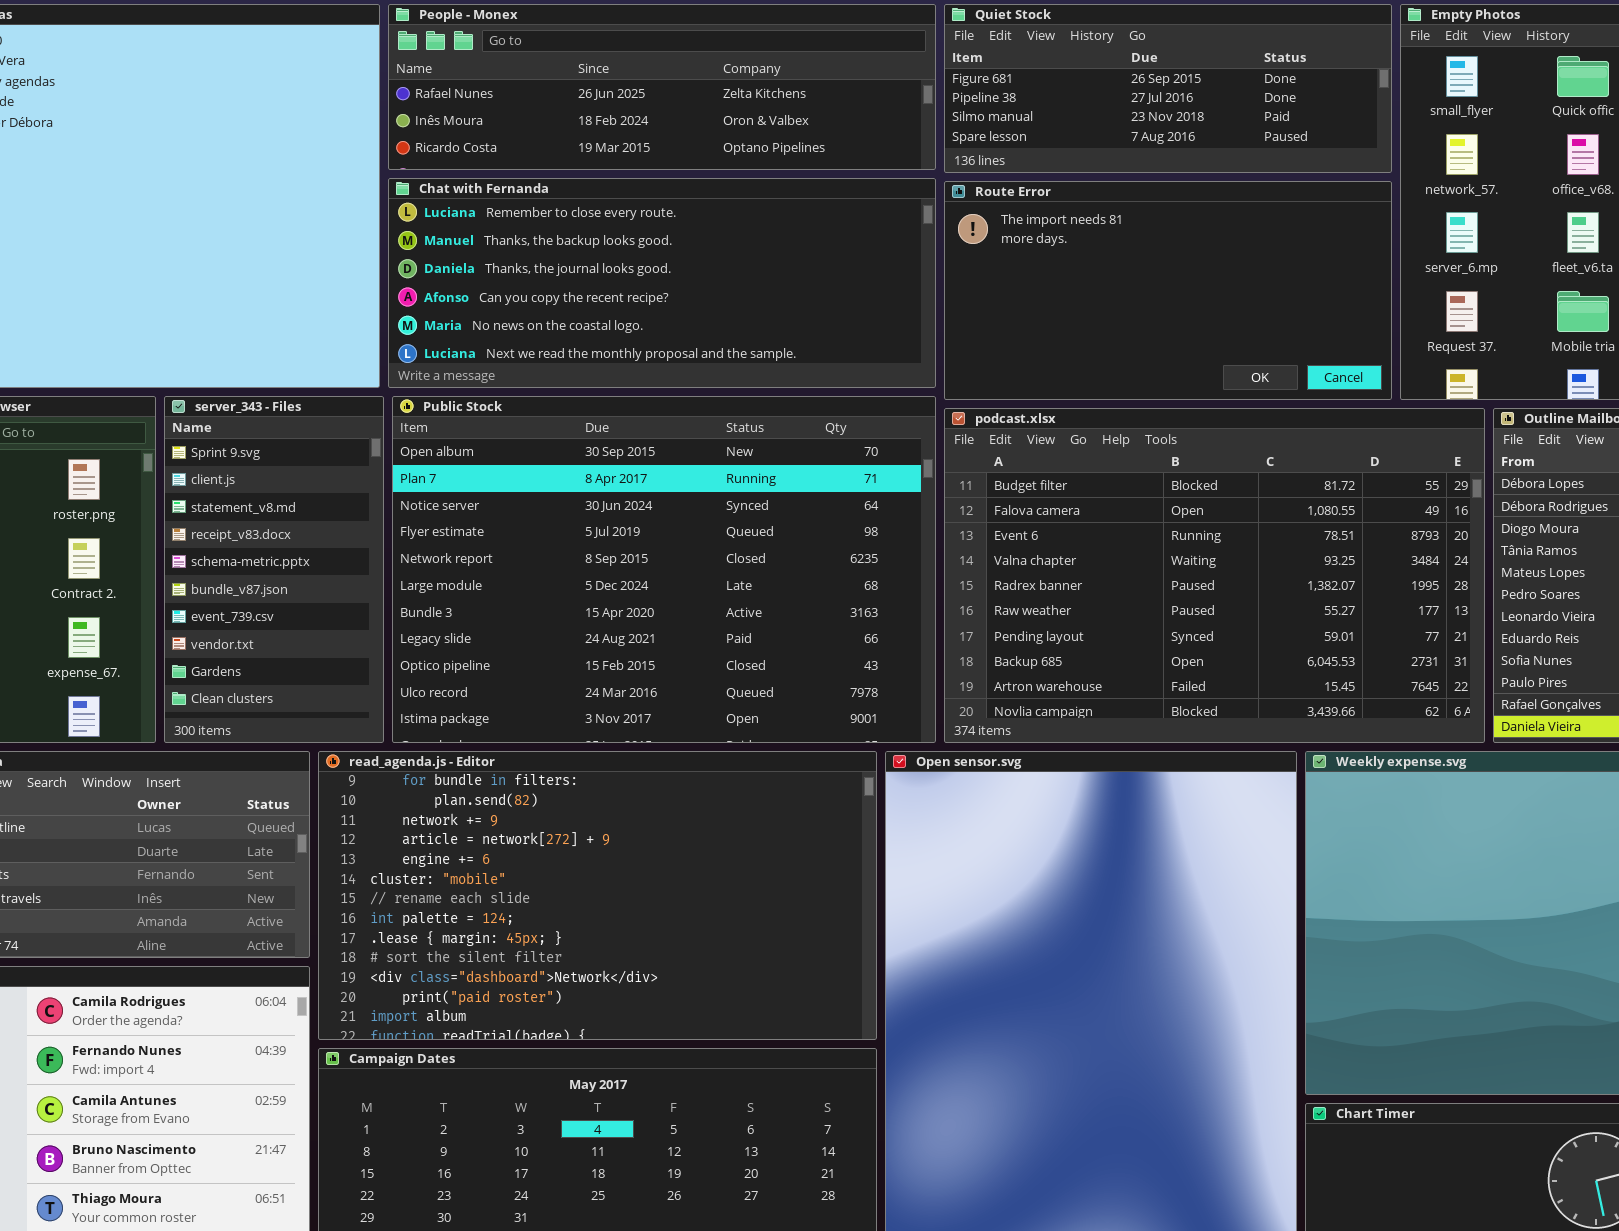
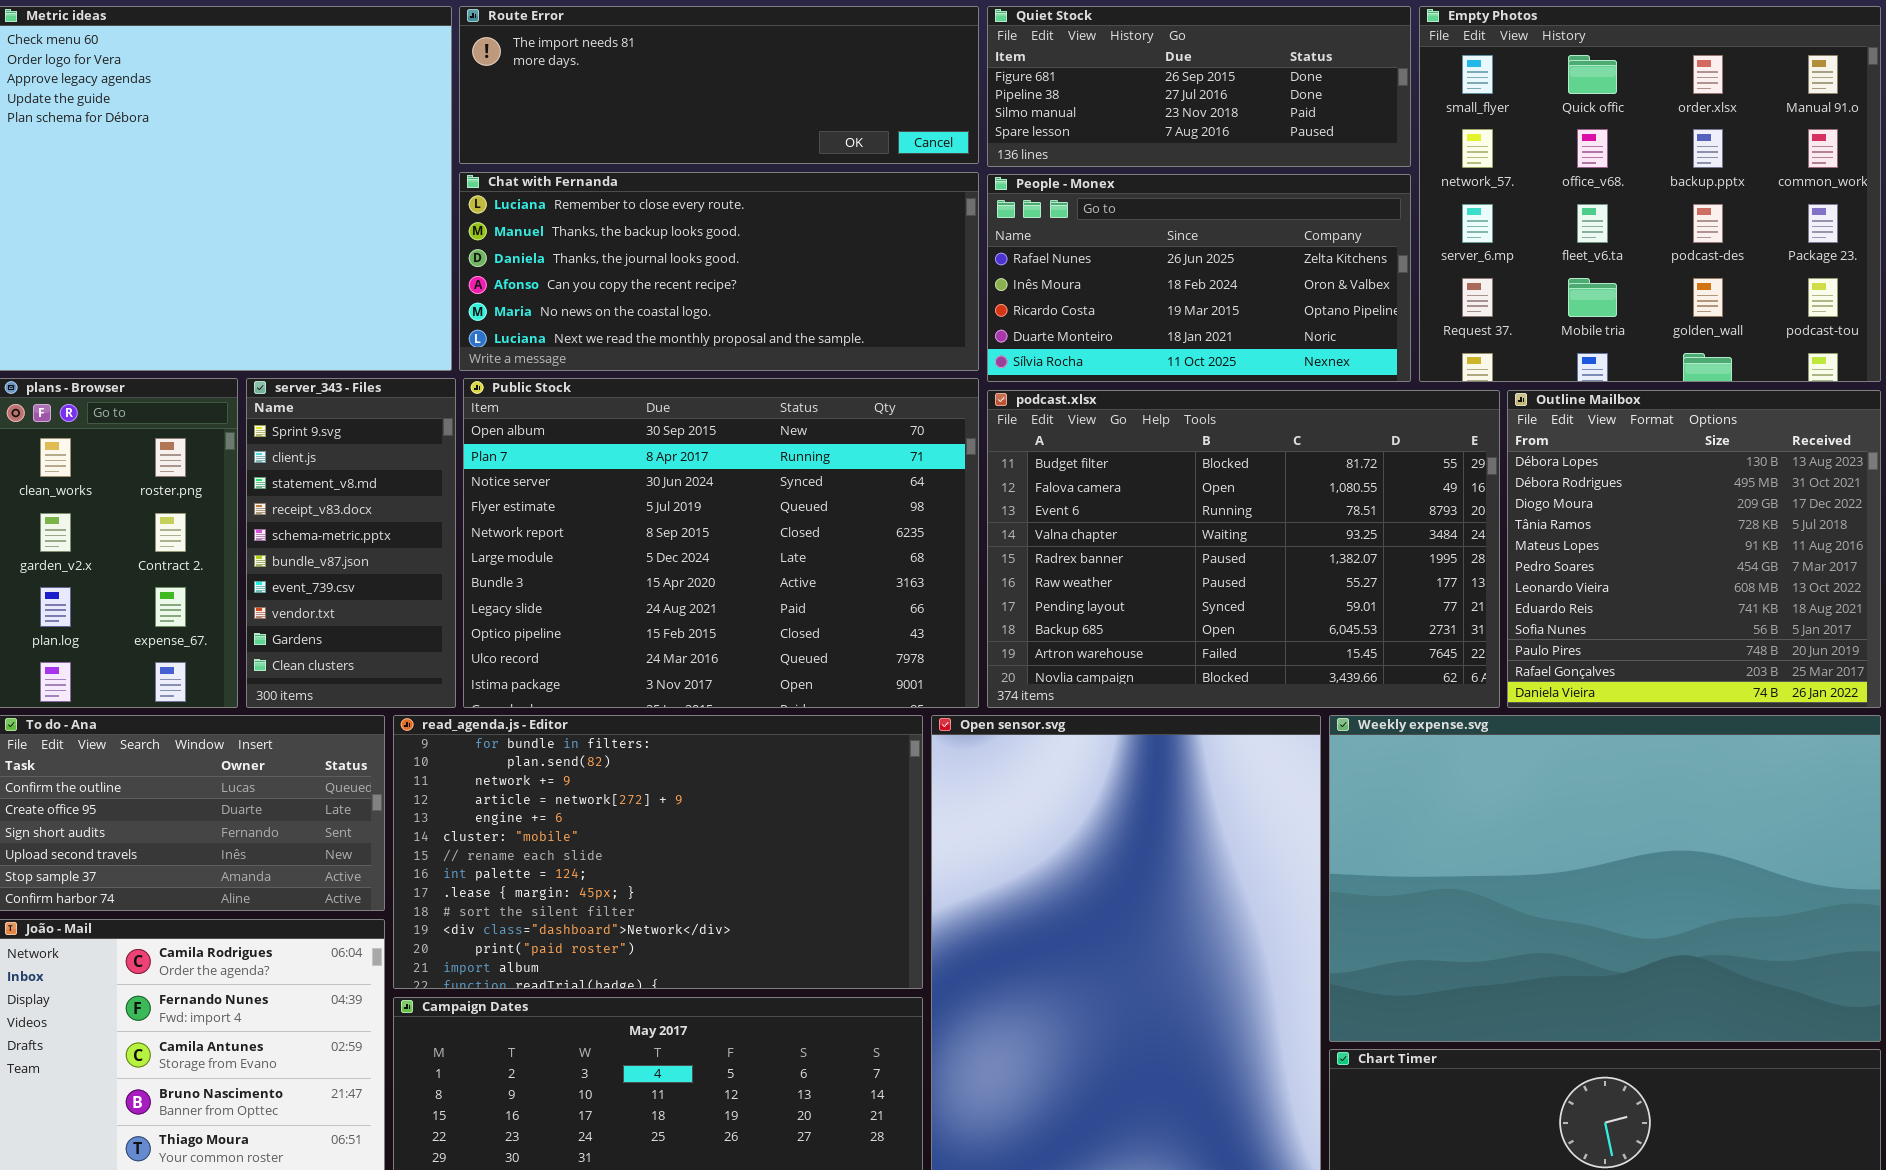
People - Monex: [388,4,936,170] -> [987,174,1411,382], moved, resized
Route Error: [944,181,1392,400] -> [459,6,979,164], moved, resized

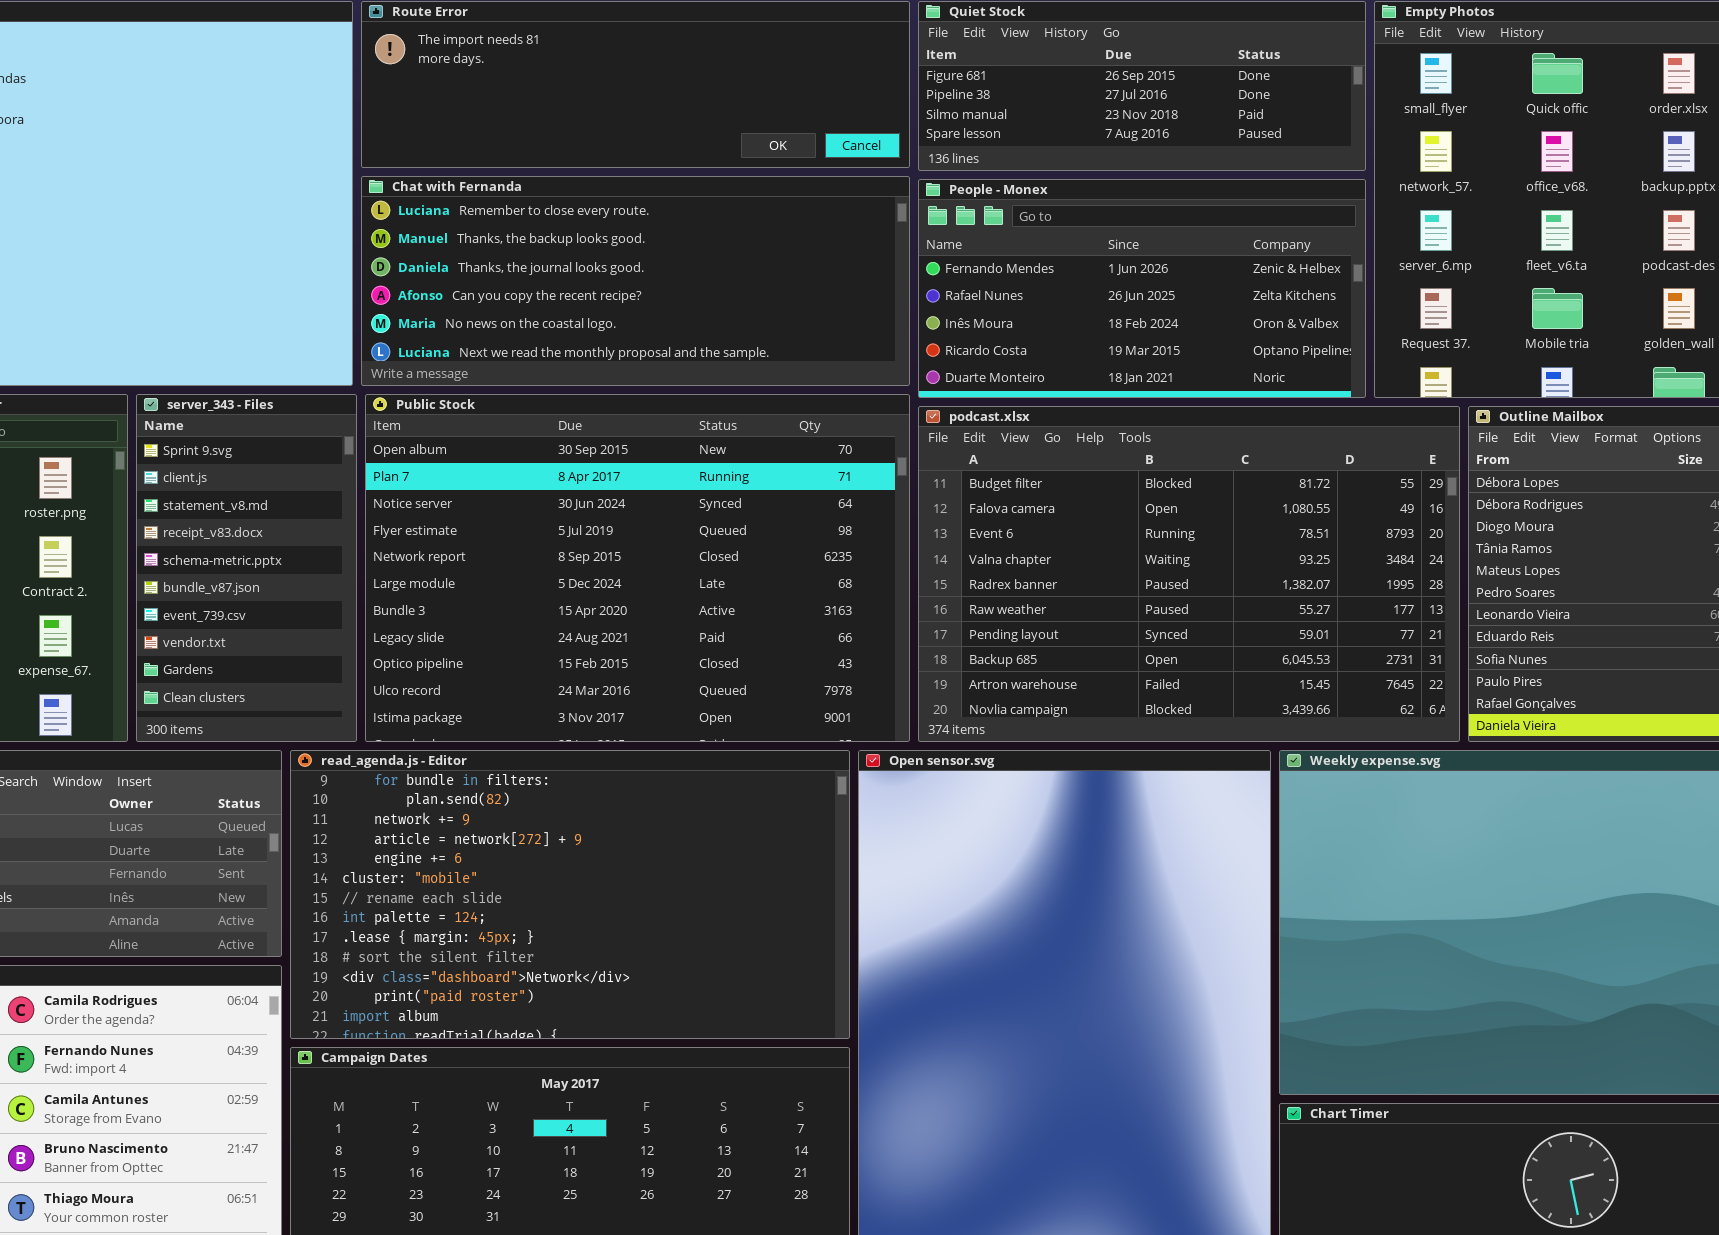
People - Monex: [987,174,1411,382] -> [918,179,1366,398], scrolled up 1 row

